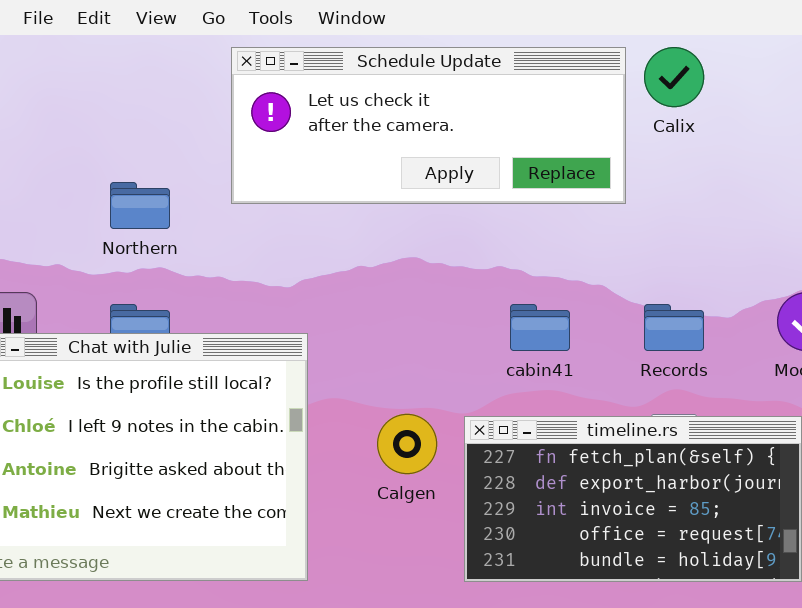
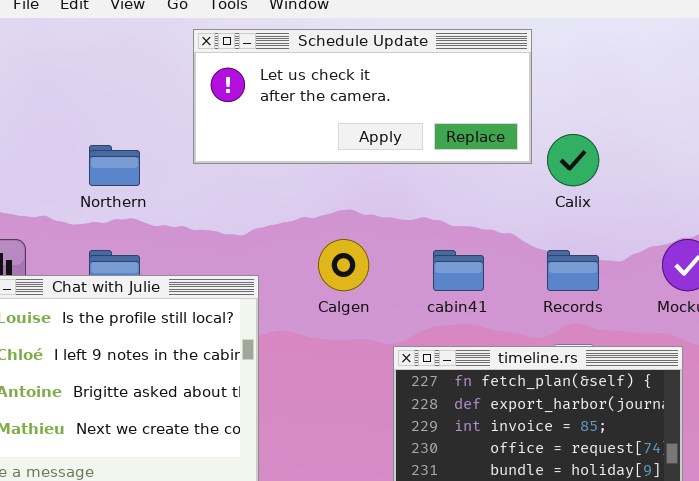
Calix: [644,47,704,107] -> [547,134,599,186], moved
Calgen: [377,414,437,474] -> [318,239,369,291], moved

